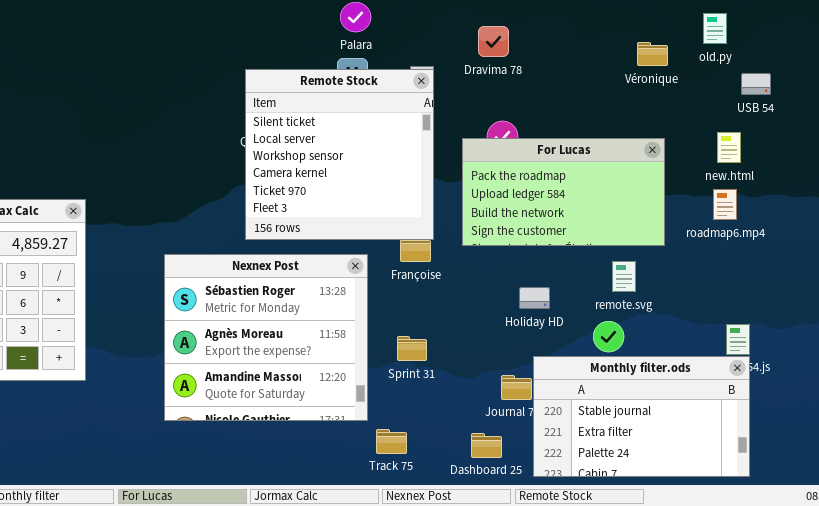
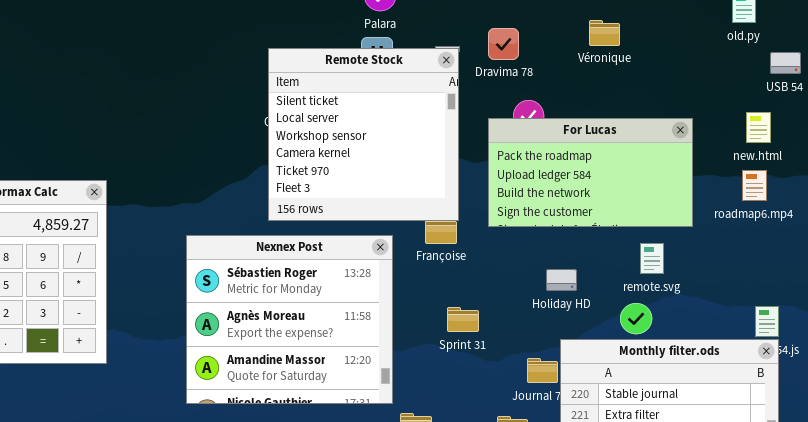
Dravima 78: [478,26,509,57] -> [488,28,519,60], moved
Véronique: [637,42,668,66] -> [589,20,620,46], moved
Sprint 31: [397,336,427,361] -> [447,307,479,332], moved

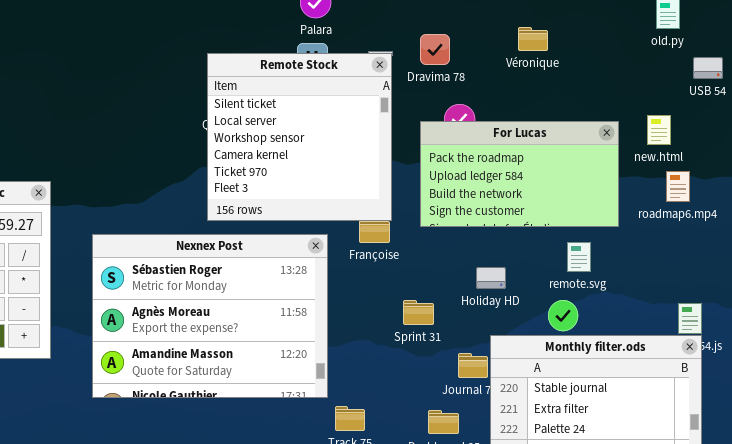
new.html: [746,112,771,143] -> [647,115,671,145], moved
Nexnex Post: [186,235,393,404] -> [92,234,328,398], resized
Sprint 31: [447,307,479,332] -> [403,300,434,325], moved

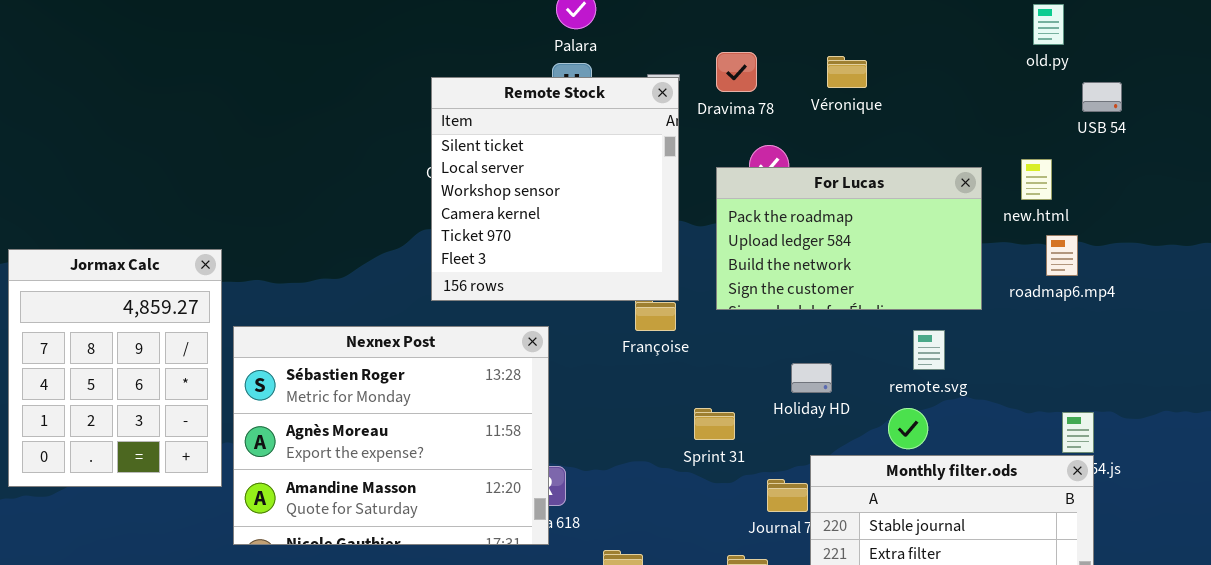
Véronique: [518,27,548,51] -> [827,56,867,88], moved
Nexnex Post: [92,234,328,398] -> [233,326,549,545], moved

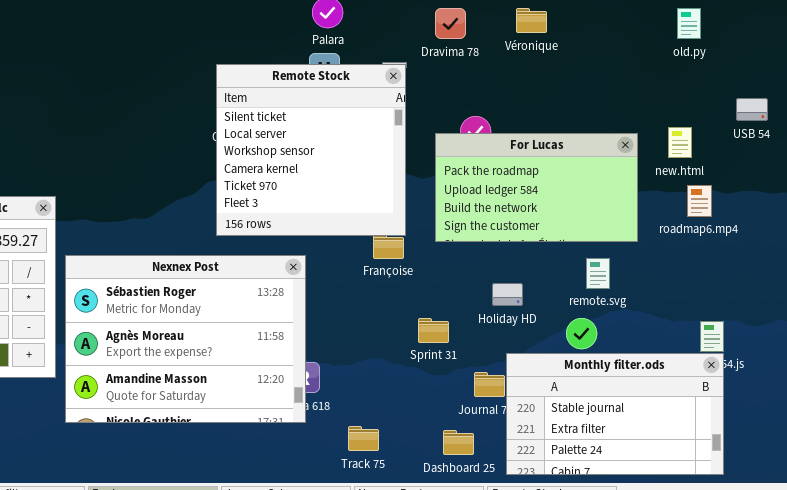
Dravima 78: [716,52,757,92] -> [435,8,466,39], moved
Véronique: [827,56,867,88] -> [516,8,547,33], moved
USB 54: [1082,82,1122,112] -> [736,98,768,121], moved

